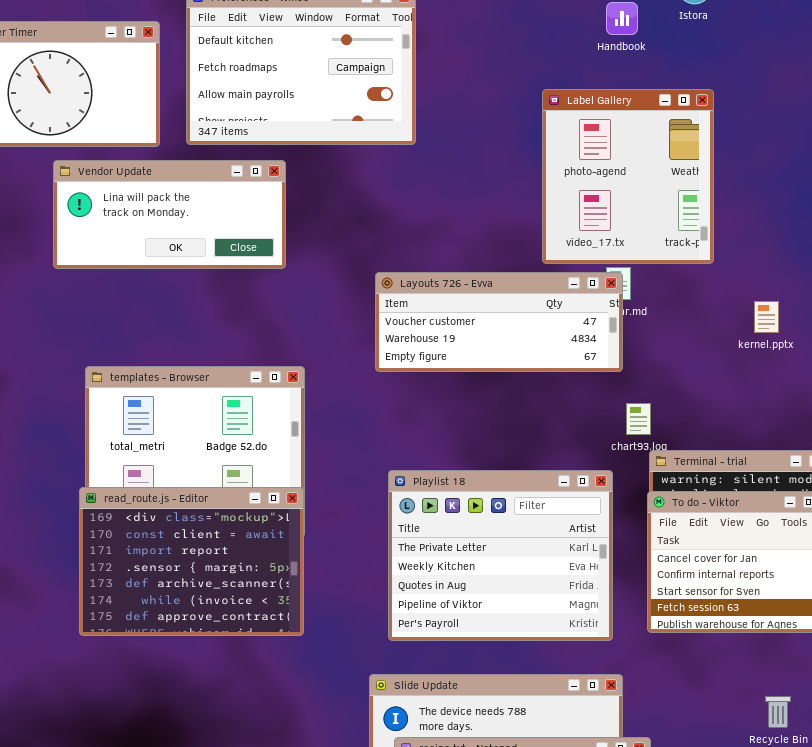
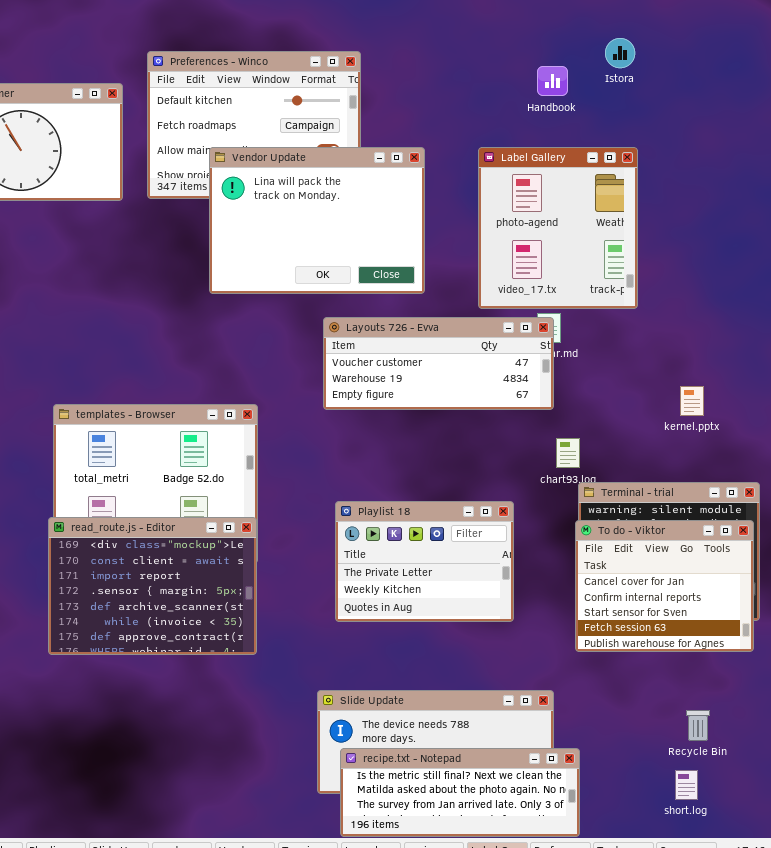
Vendor Update: [53,160,286,269] -> [209,147,425,294], moved, resized
kernel.pptx: [754,301,779,333] -> [680,386,704,416], moved
Playlist 18: [388,470,613,641] -> [335,501,514,622], resized

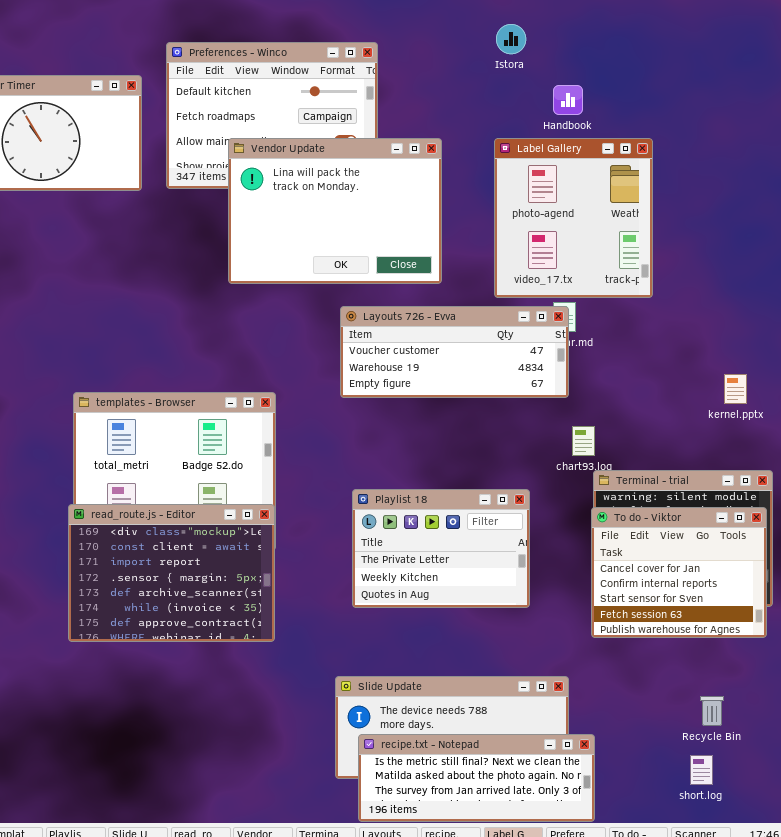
Istora: [605,38,635,68] -> [496,24,526,54], moved
Handbook: [537,66,568,96] -> [553,85,583,115], moved
kernel.pptx: [680,386,704,416] -> [724,374,747,404], moved

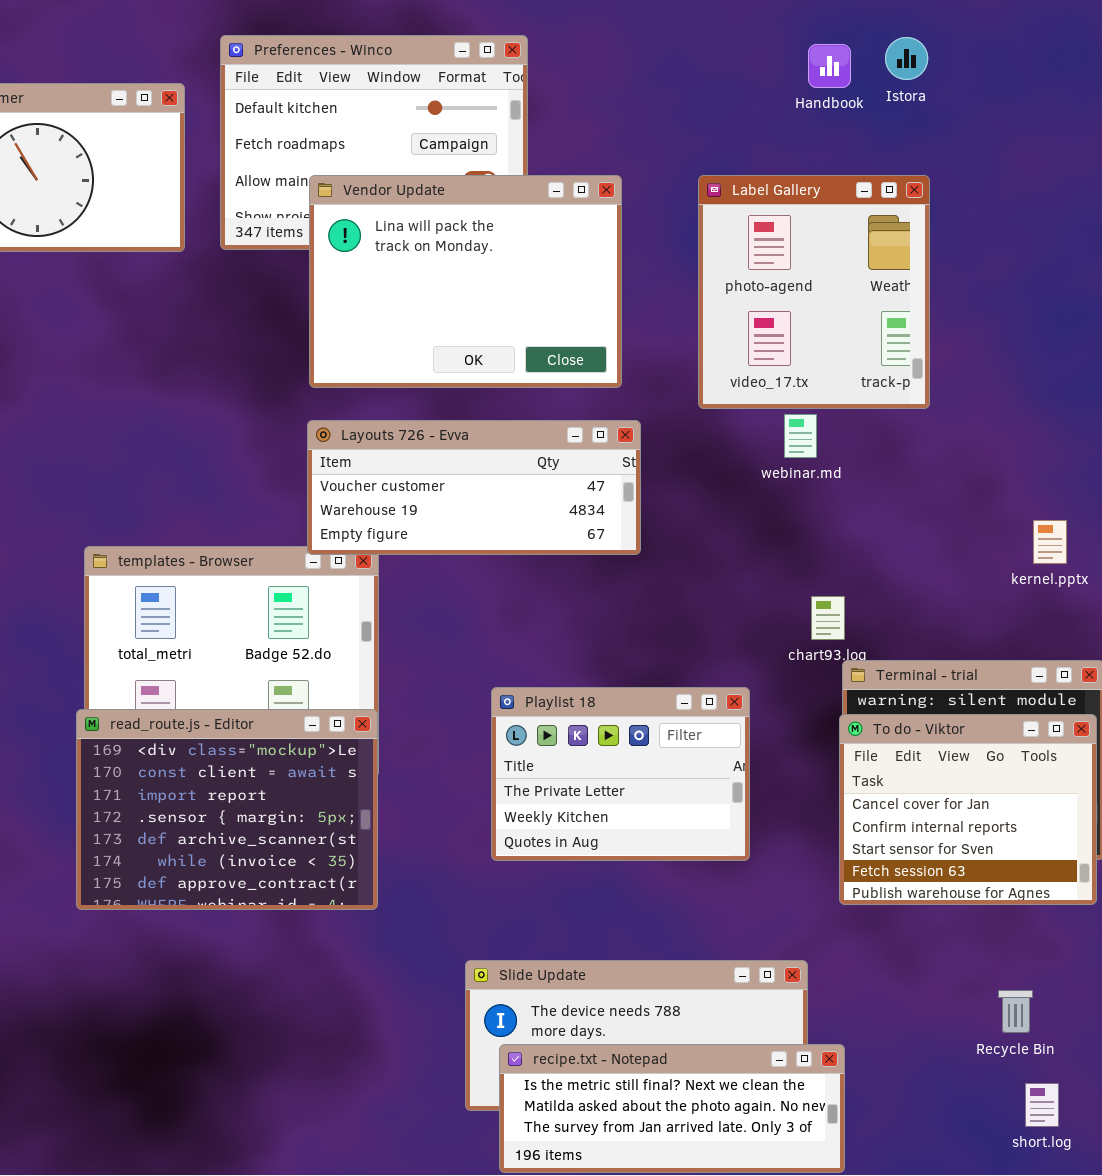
Istora: [496,24,526,54] -> [885,37,928,80], moved
Handbook: [553,85,583,115] -> [808,44,851,88], moved
Layouts 726 - Evva: [340,306,569,398] -> [307,420,641,555], moved
short.log: [690,755,713,785] -> [1025,1083,1059,1127], moved

